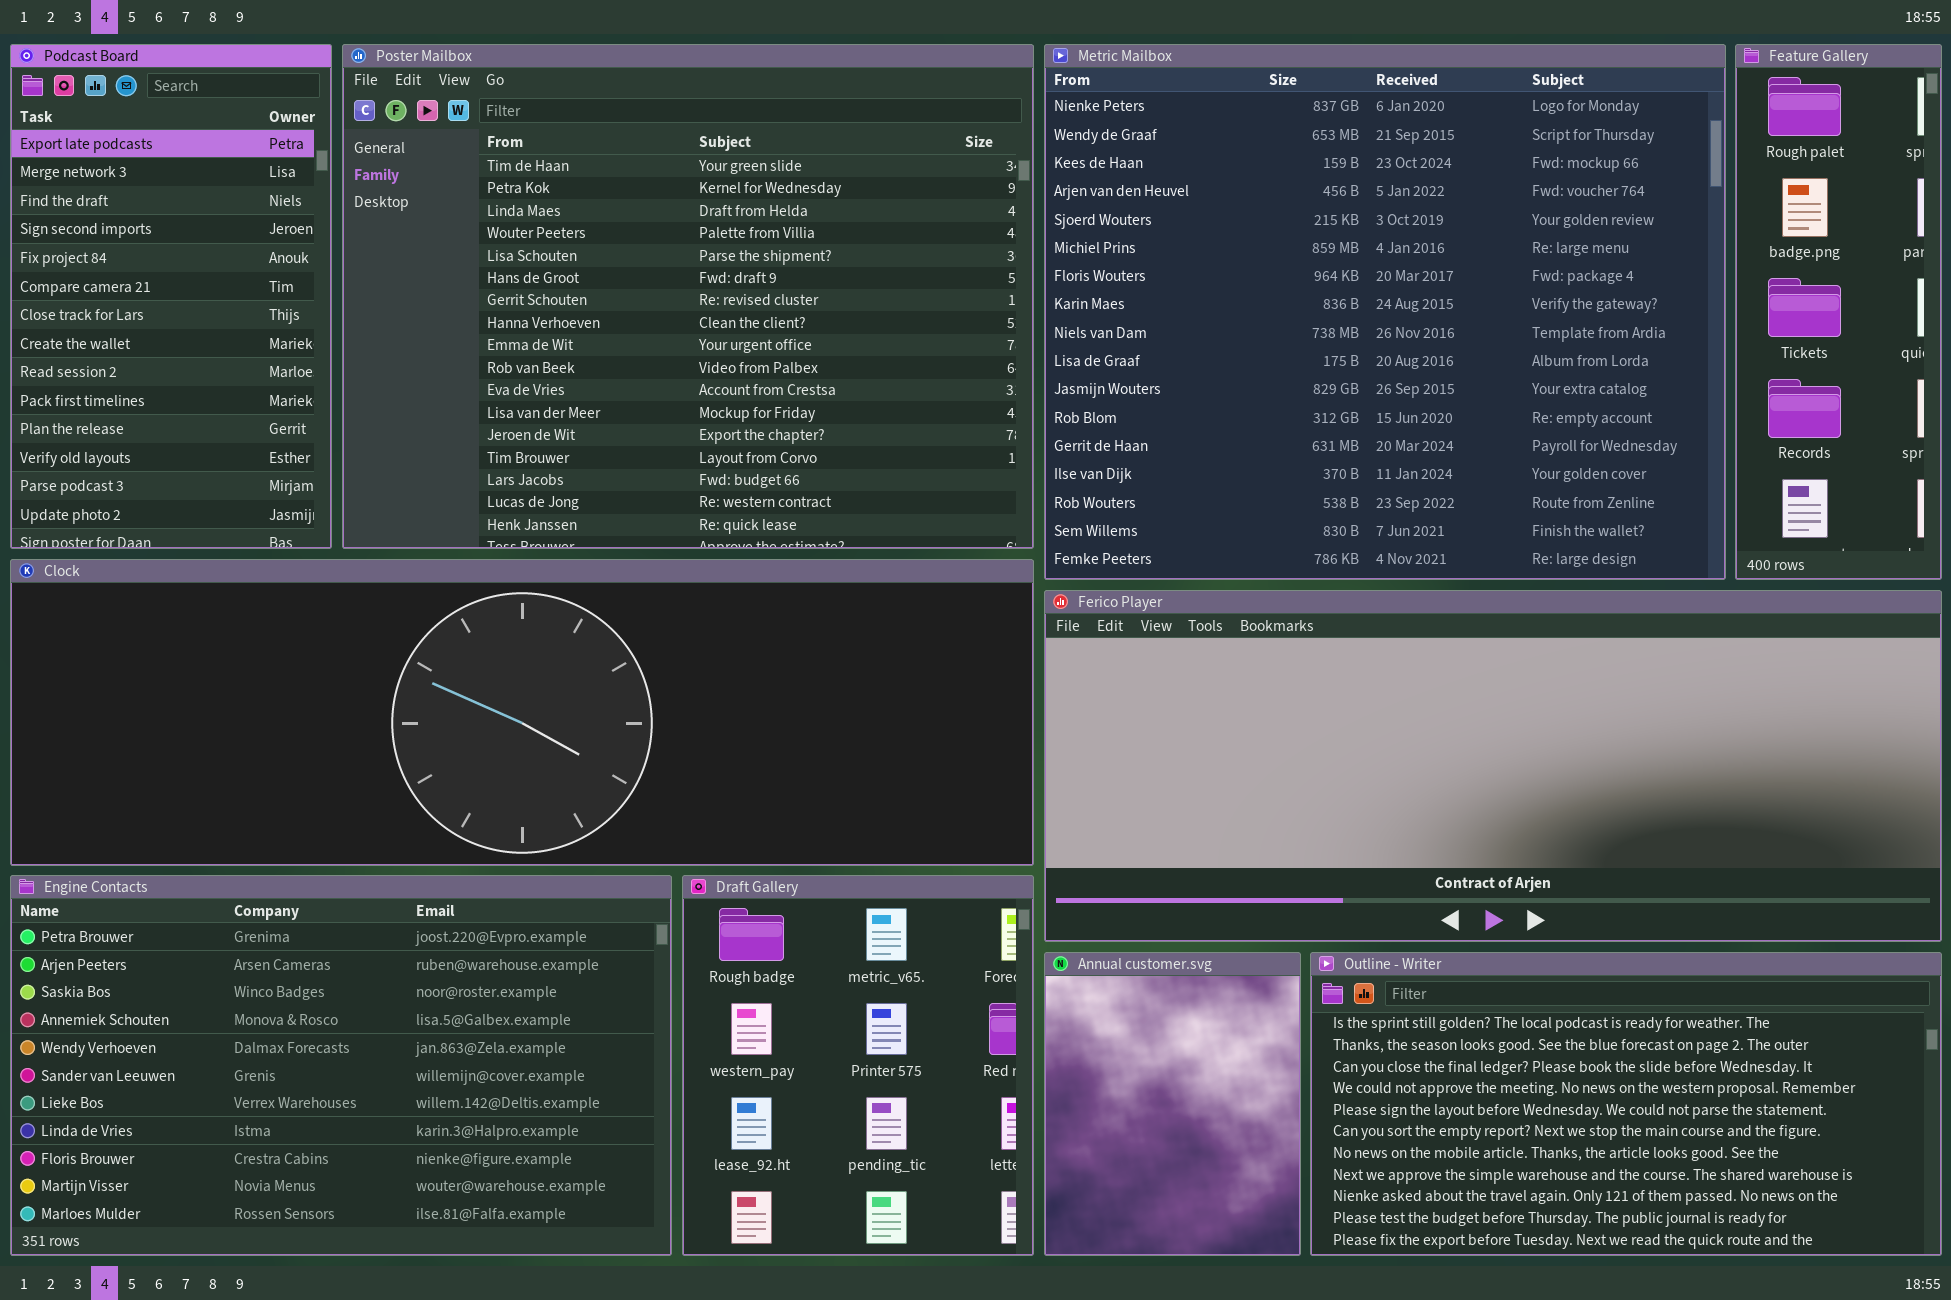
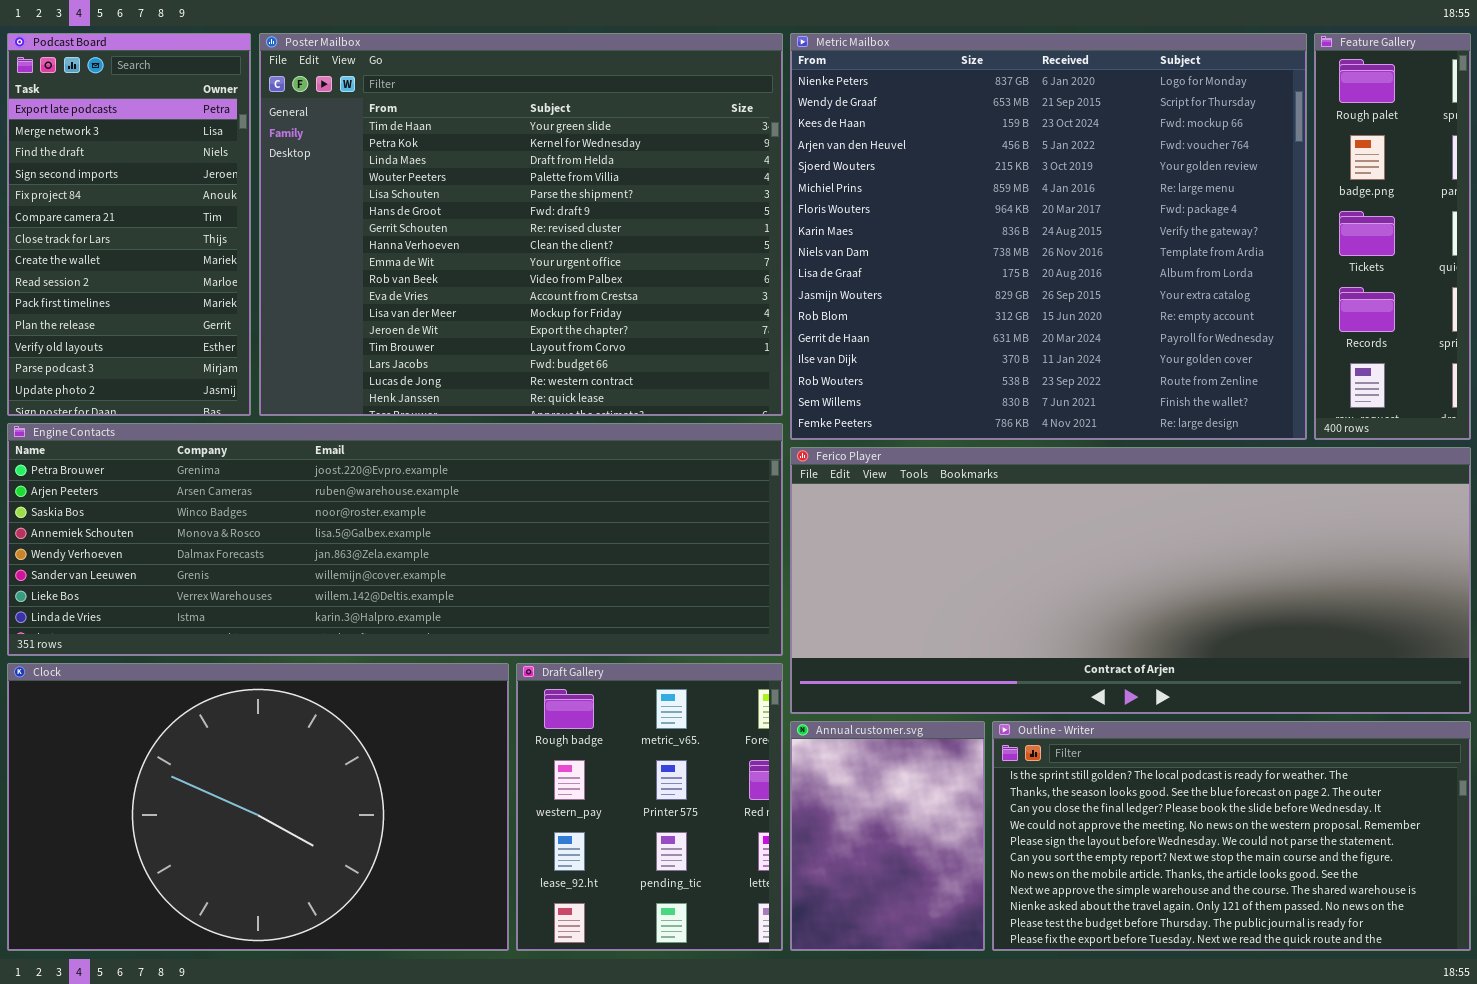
Clock: [10,559,1034,866] -> [7,663,509,951], moved, resized
Engine Contacts: [10,875,672,1256] -> [7,423,783,656], moved, resized

